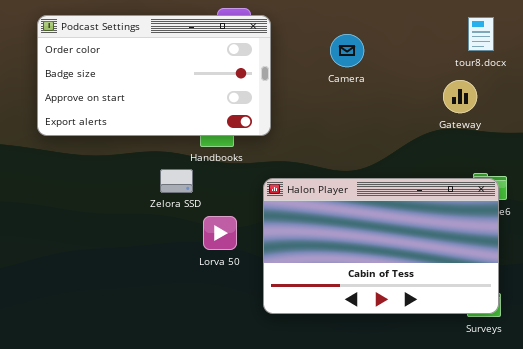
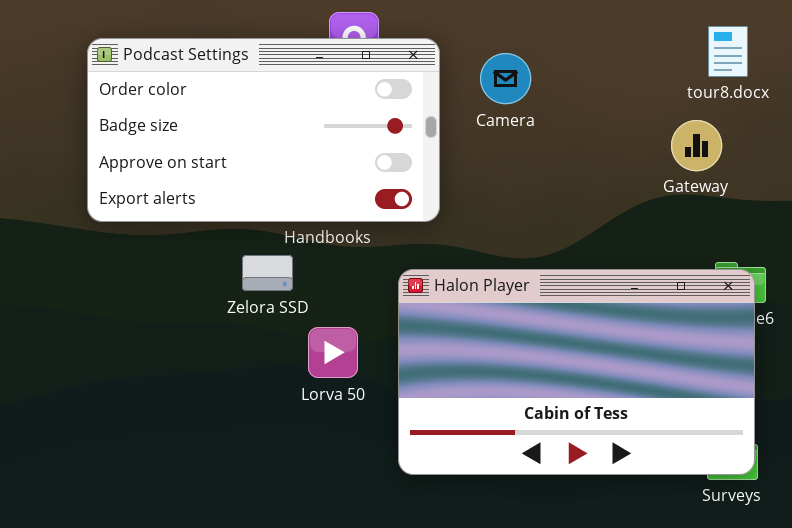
Podcast Settings: [37,15,271,136] -> [87,38,440,222], moved
Camera: [330,34,364,67] -> [480,53,531,104], moved

